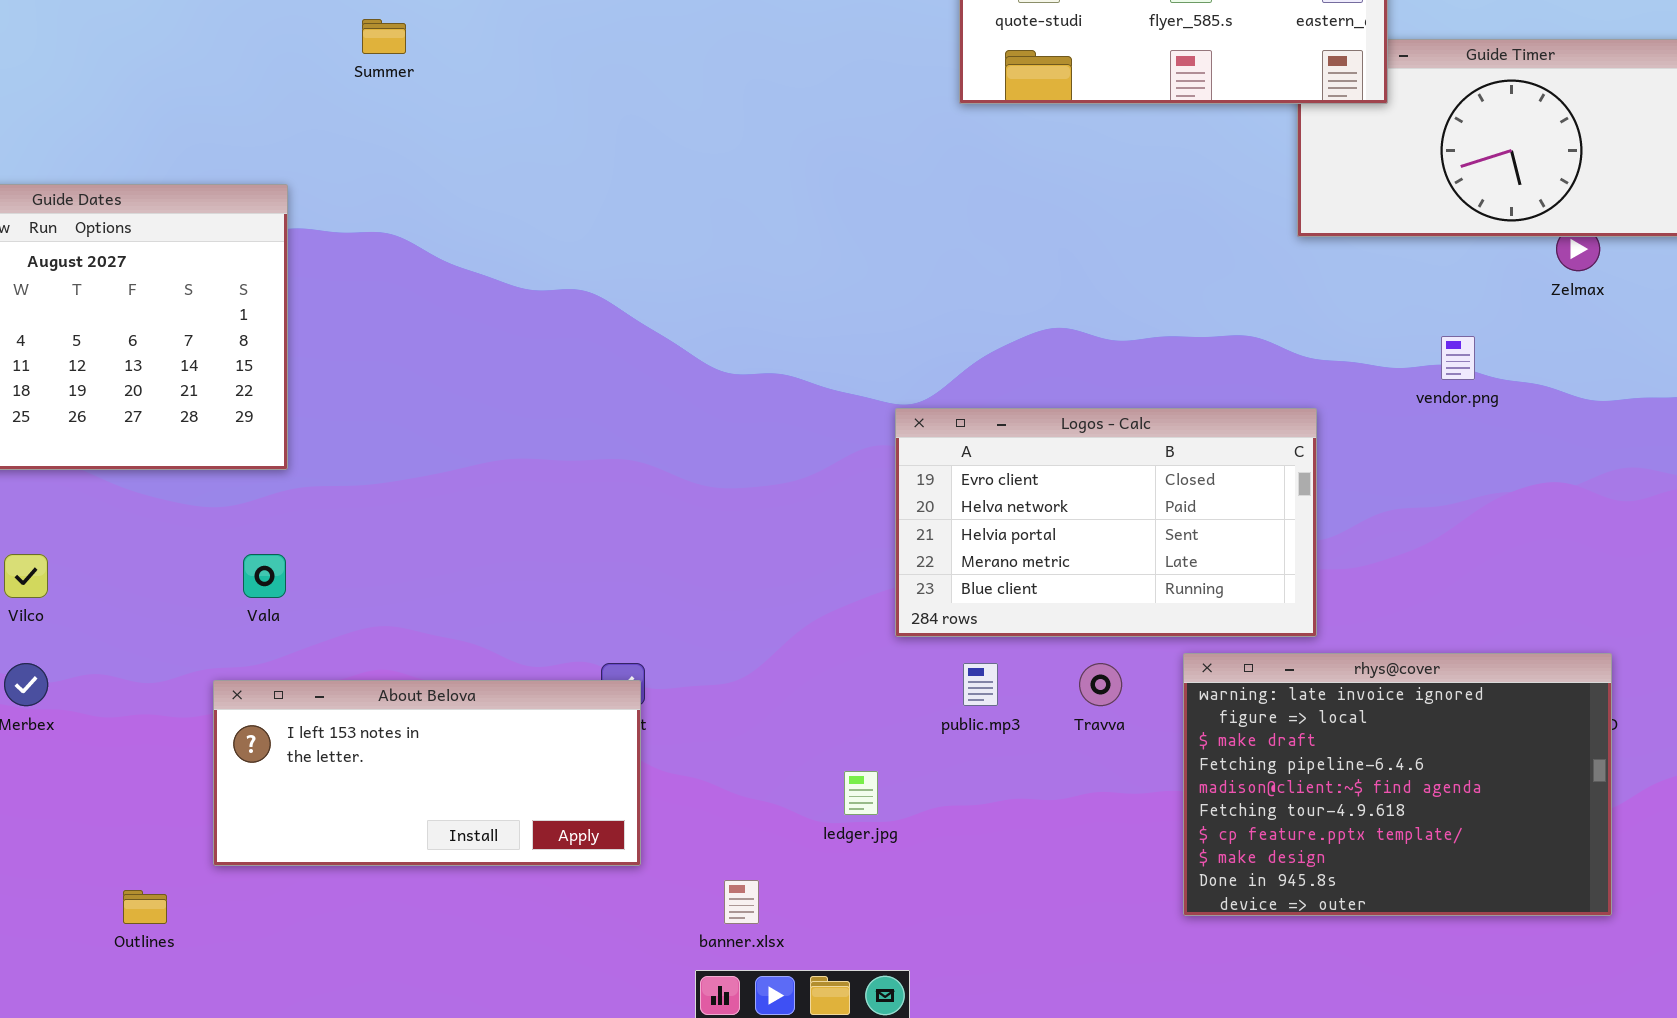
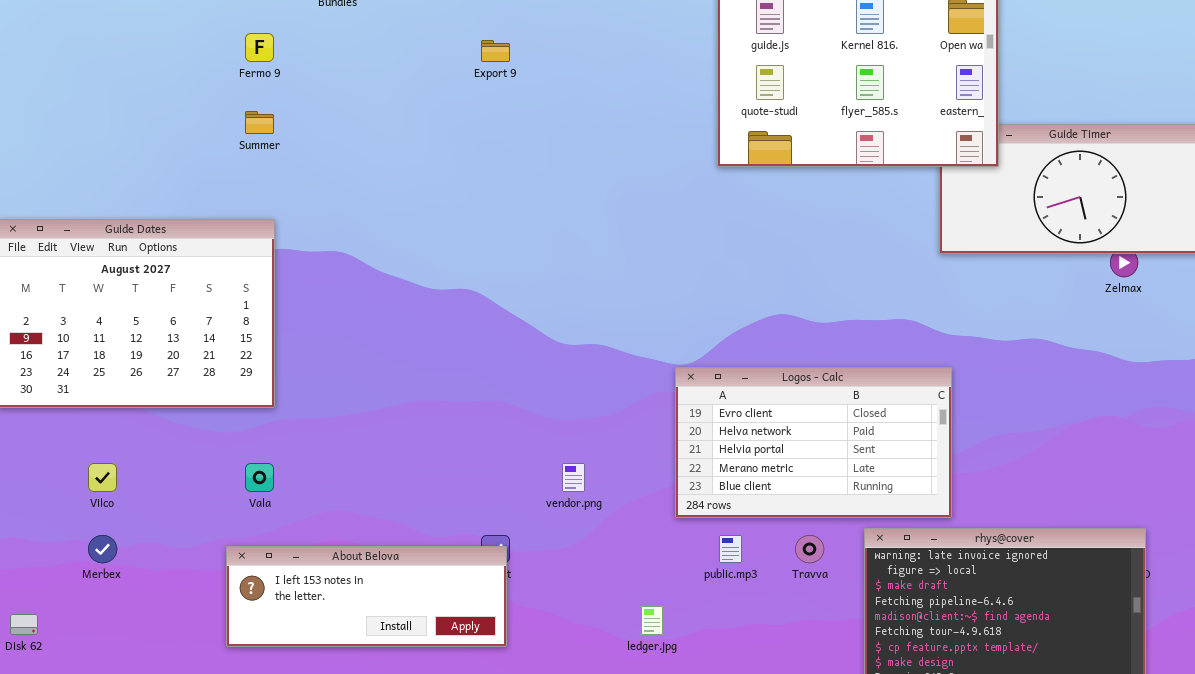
Summer: [362,19,406,54] -> [245,111,274,134], moved
vendor.png: [1441,336,1475,380] -> [562,463,585,492], moved
About Belova: [213,680,641,866] -> [226,546,507,647], resized

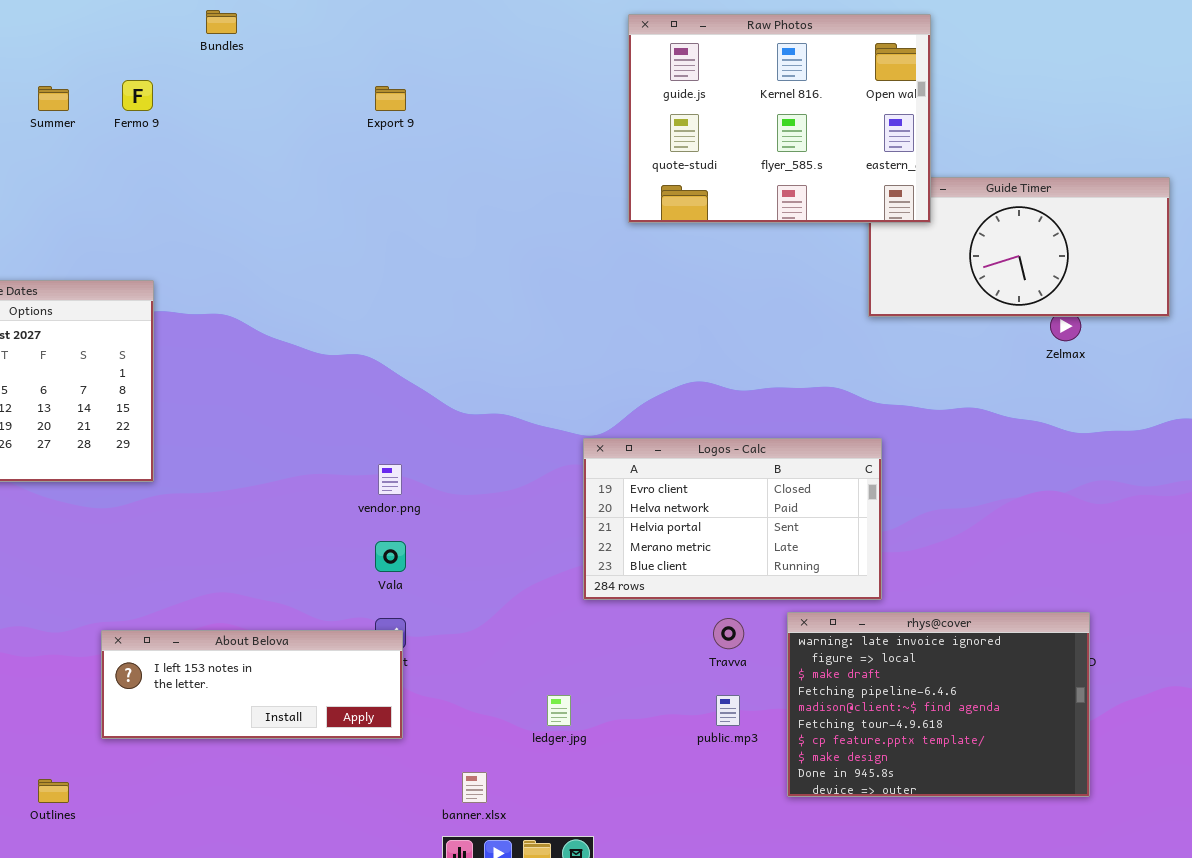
Summer: [245,111,274,134] -> [38,86,69,111], moved
Vala: [245,463,274,492] -> [375,541,406,572], moved
vendor.png: [562,463,585,492] -> [378,464,402,495], moved
public.mp3: [719,535,742,563] -> [716,695,740,726], moved

